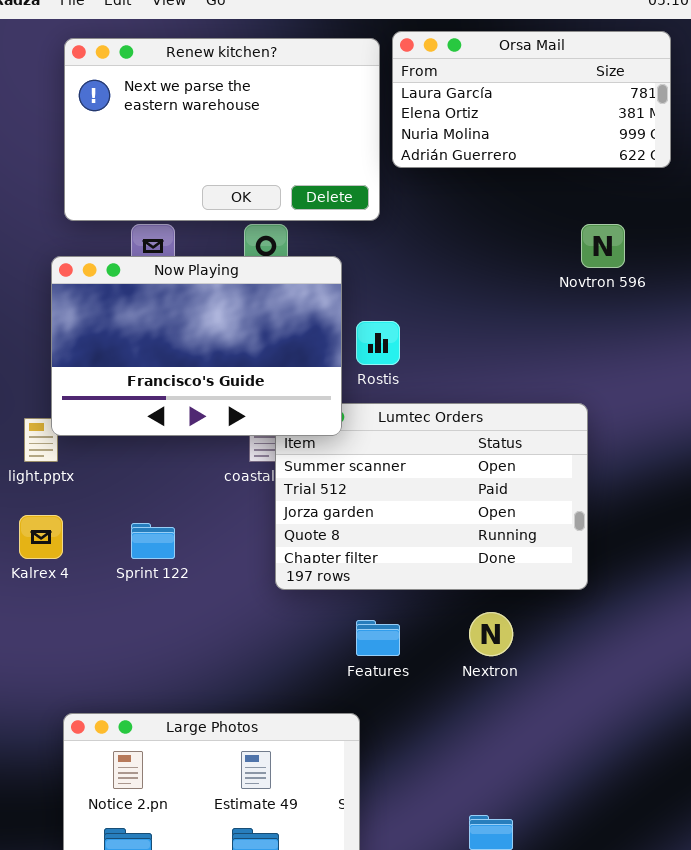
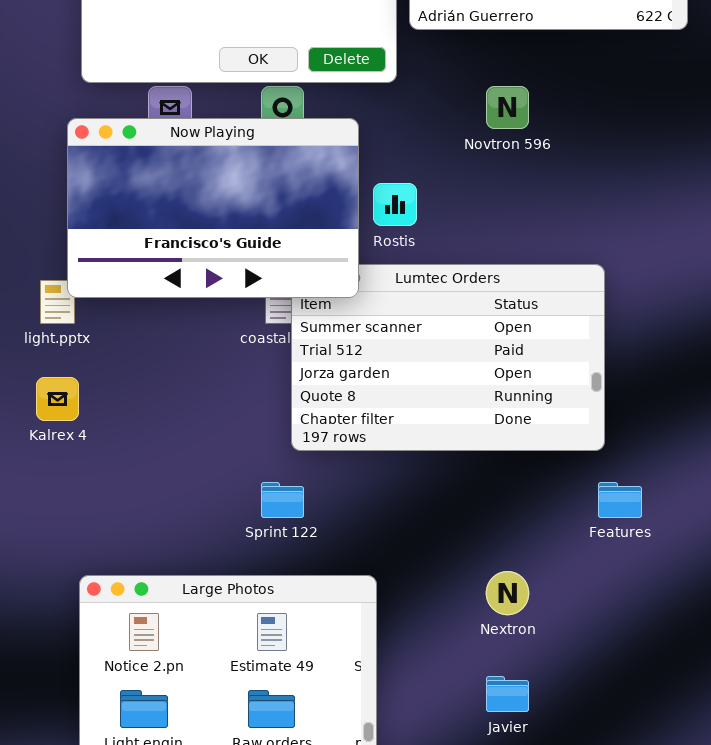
Novtron 596: [581,224,625,268] -> [486,86,529,129], moved
Sprint 122: [131,523,175,559] -> [261,482,304,518], moved
Nextron: [469,612,513,656] -> [486,571,529,615], moved
Features: [356,620,400,656] -> [598,482,642,518], moved

